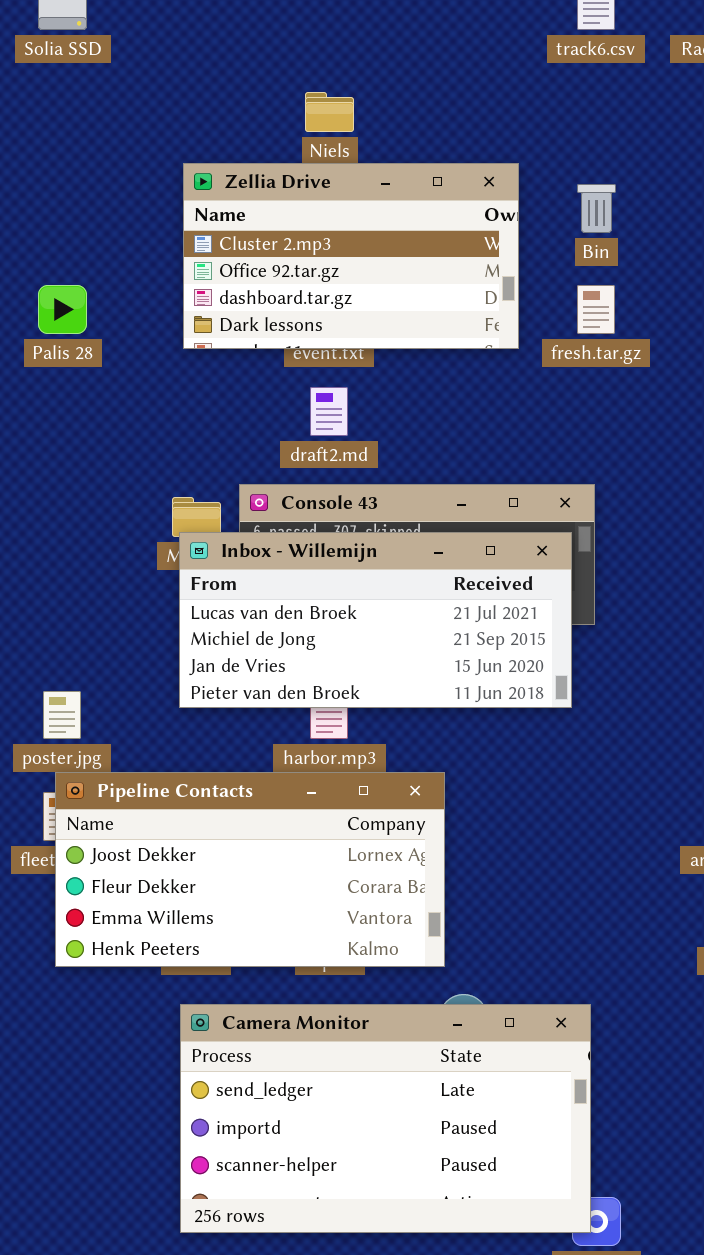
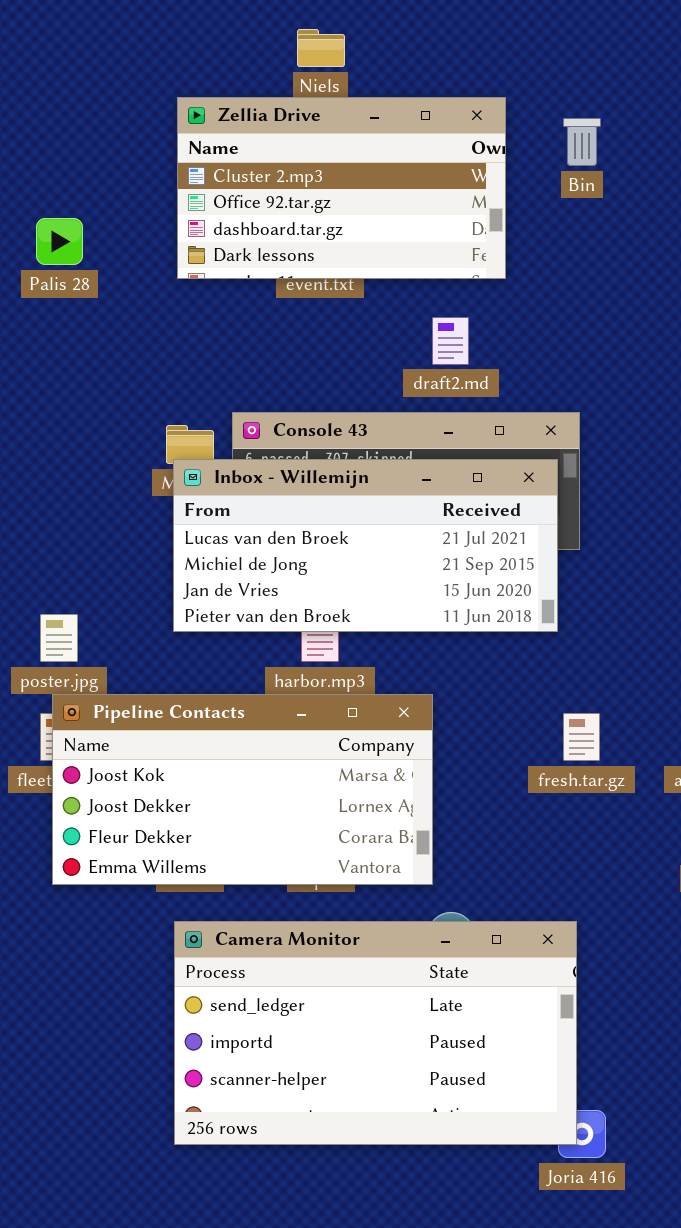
fresh.tar.gz: [577,285,615,334] -> [563,713,600,761], moved
draft2.md: [310,387,348,436] -> [432,317,469,365], moved
Pipeline Contacts: [55,772,445,967] -> [52,694,433,885], scrolled up 1 row

